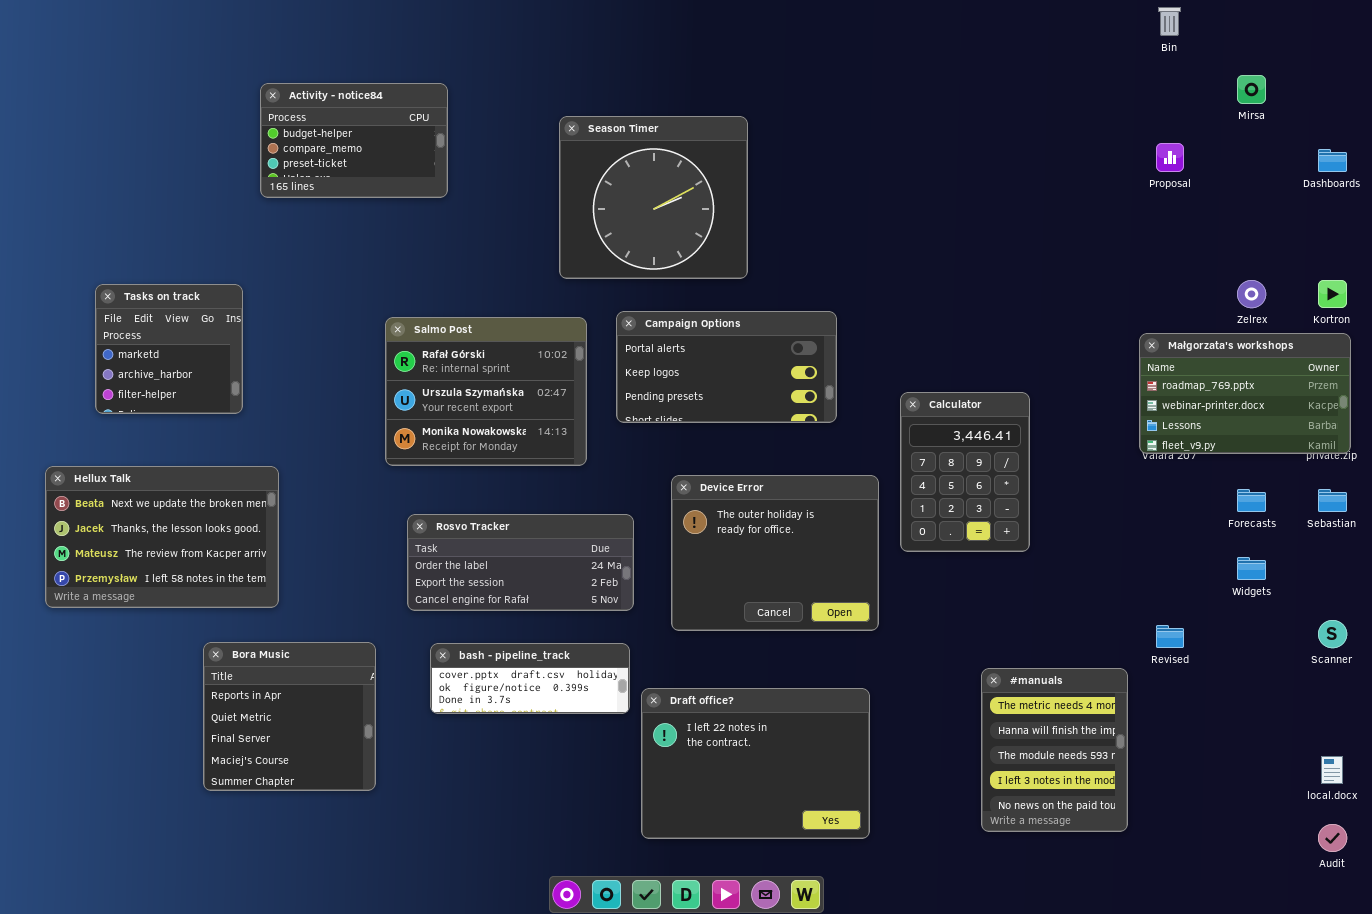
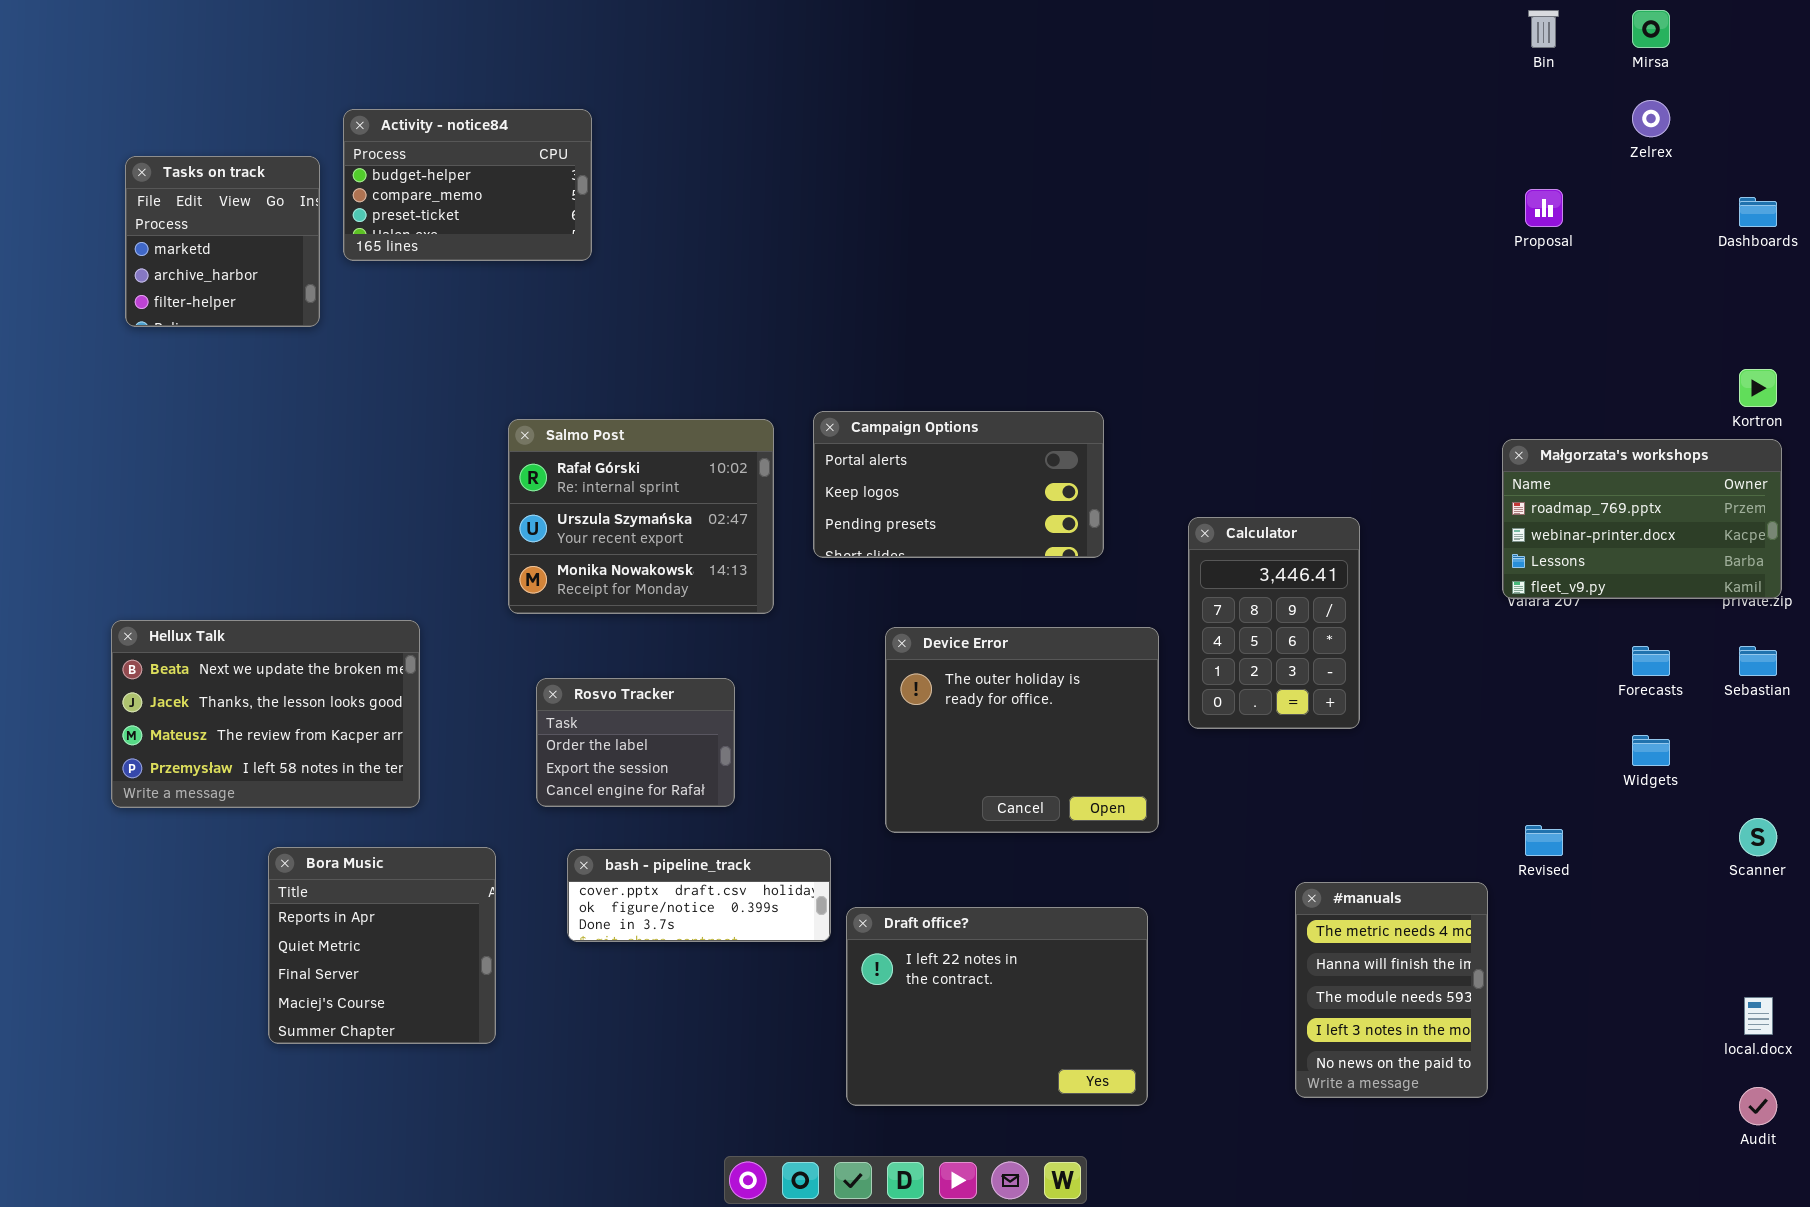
Mirsa: [1237,75,1266,104] -> [1632,10,1670,48], moved
Season Timer: [559,116,748,279] -> none, closed
Zelrex: [1237,280,1266,308] -> [1632,100,1670,137], moved
Tasks on track: [95,284,243,414] -> [125,156,320,327], moved
Hellux Talk: [45,466,279,608] -> [111,620,420,808], moved
Rosvo Tracker: [407,514,634,611] -> [536,678,735,807], resized

